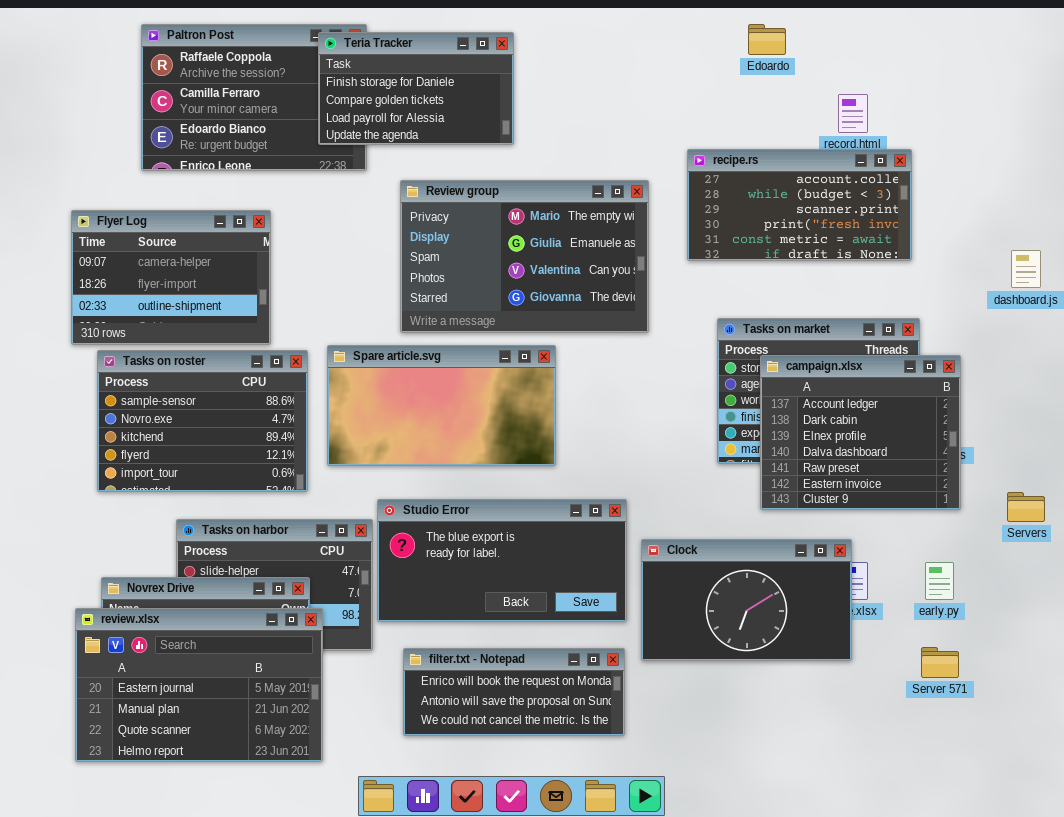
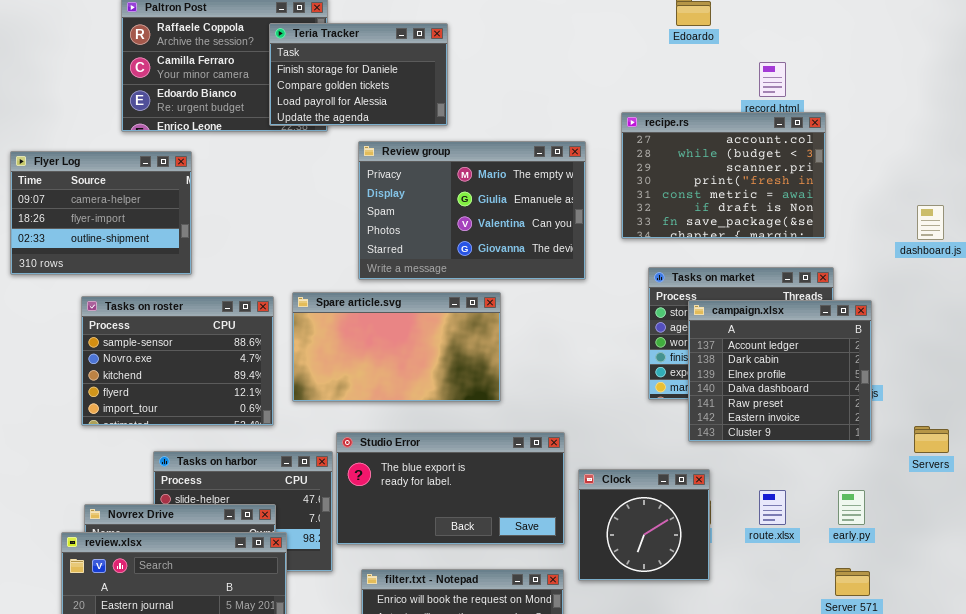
Teria Tracker: [318,32,514,145] -> [269,23,448,126], moved
recipe.rs: [687,149,912,261] -> [621,112,826,239], resized
Flyer Log: [71,210,271,345] -> [10,151,192,275], moved
Clock: [641,539,852,661] -> [578,469,710,581], resized

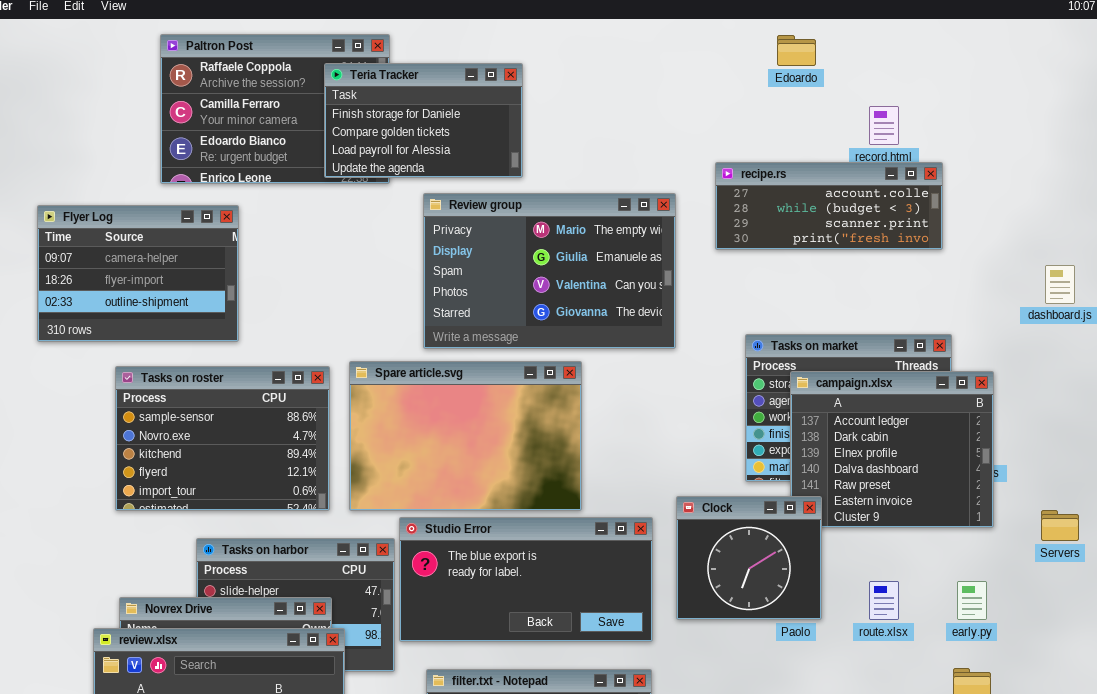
recipe.rs: [621,112,826,239] -> [715,162,943,250], resized
Spare article.svg: [292,292,501,402] -> [349,361,582,511], resized
Clock: [578,469,710,581] -> [676,496,822,620], moved

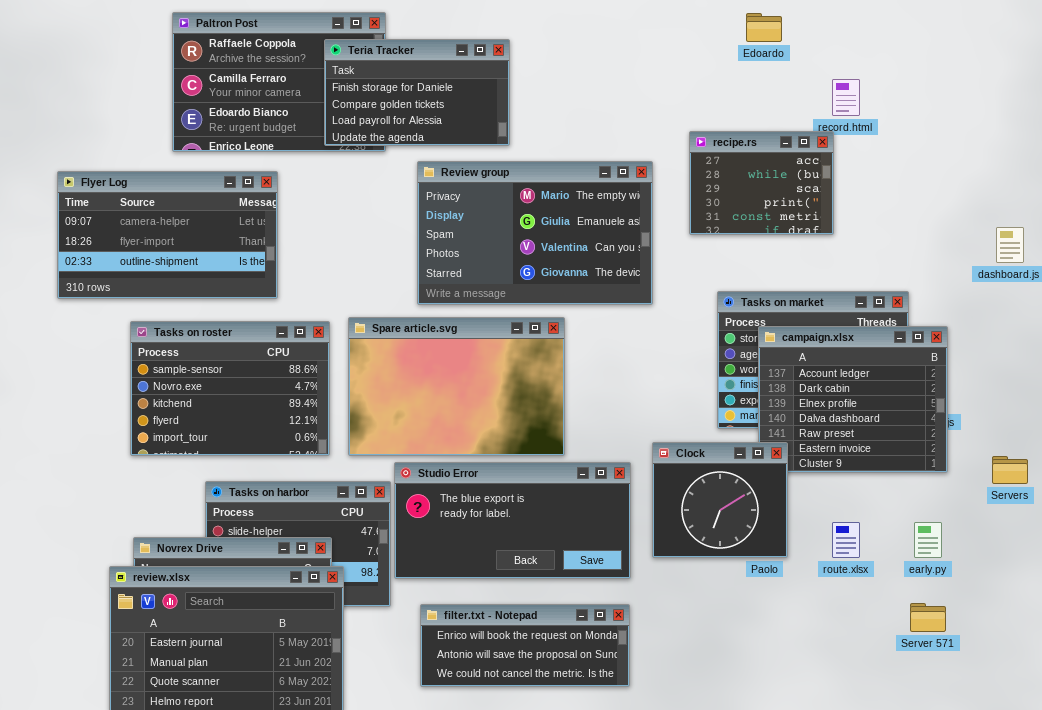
recipe.rs: [715,162,943,250] -> [689,131,834,235], resized
Flyer Log: [37,205,239,342] -> [57,171,278,299], resized

